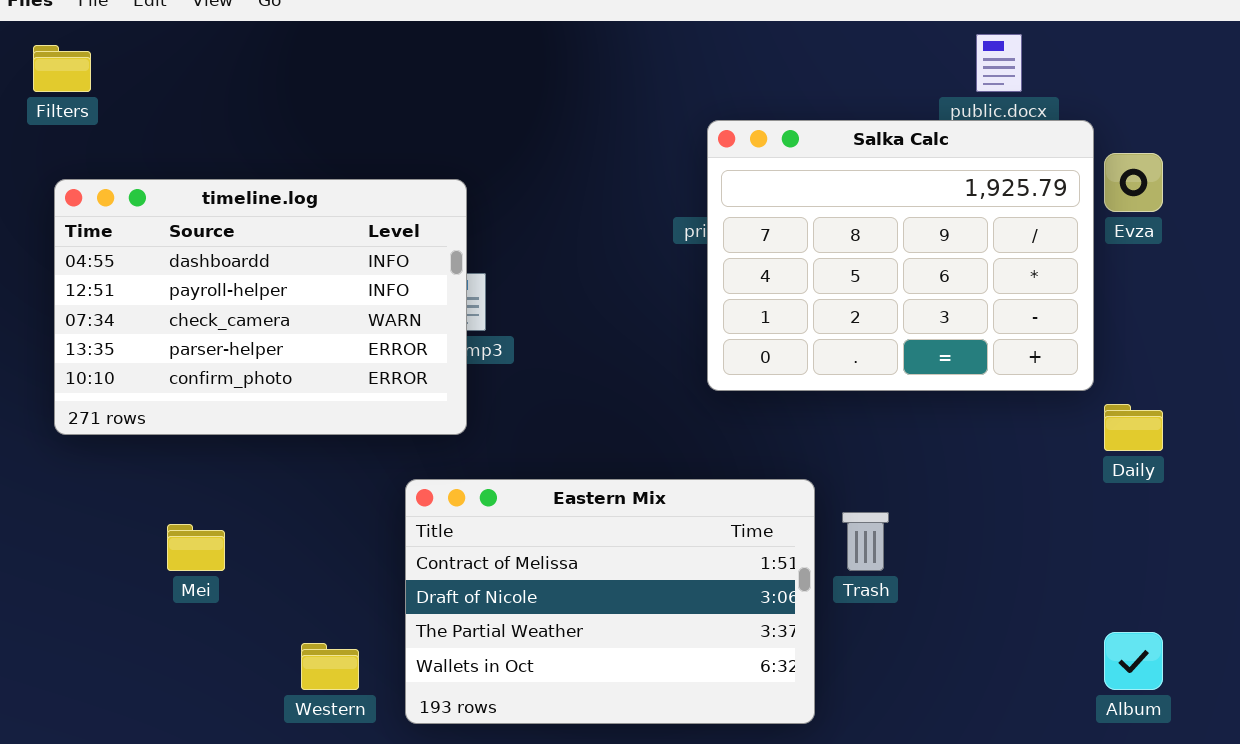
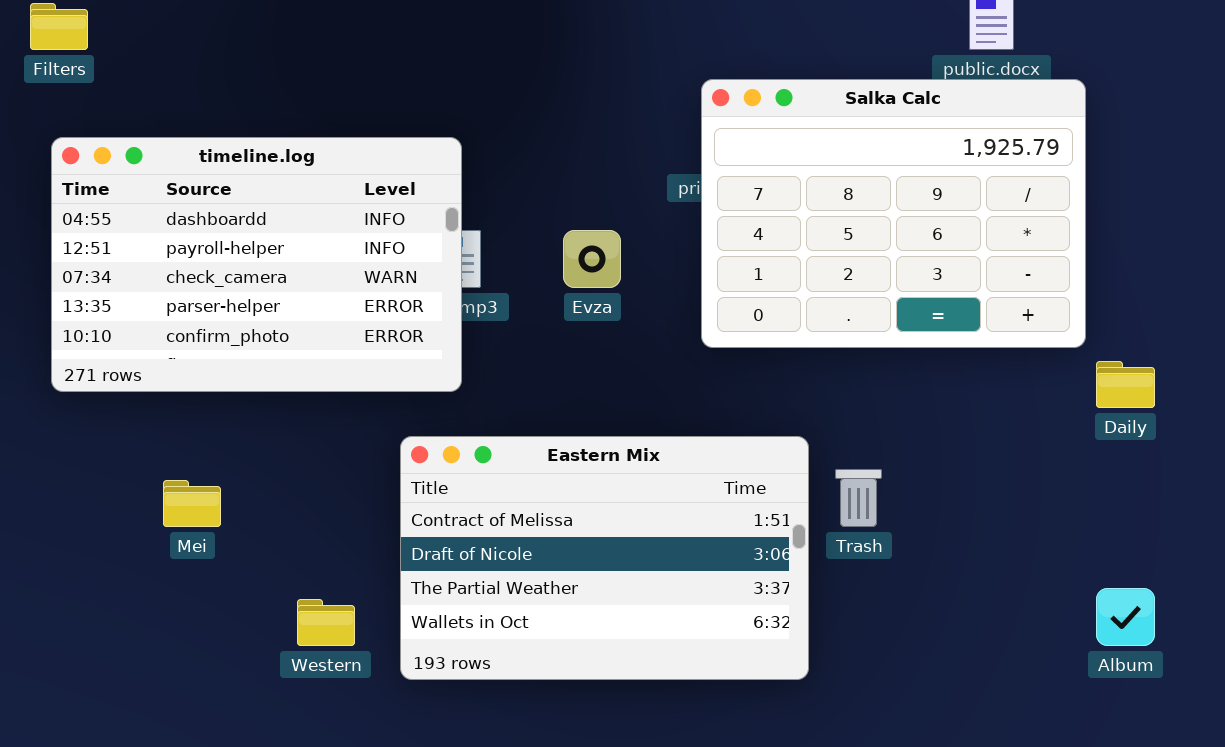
Evza: [1104,153,1163,212] -> [563,230,621,288], moved

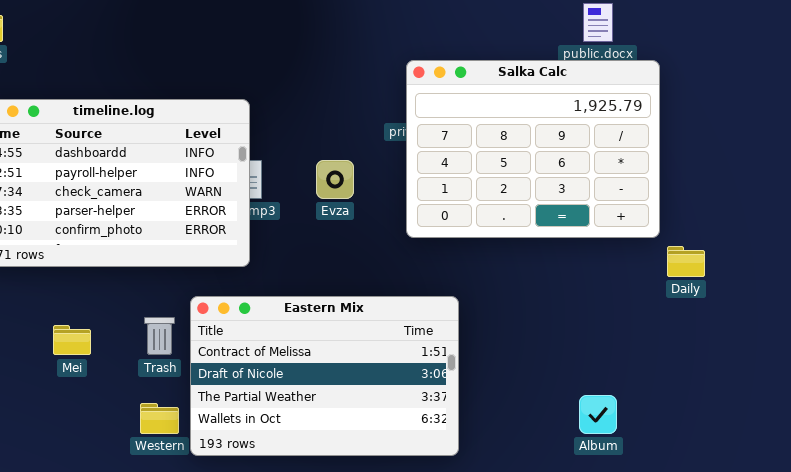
Eastern Mix: [400,436,809,680] -> [190,296,459,456], moved
Trash: [835,469,882,527] -> [144,317,175,355], moved
Album: [1096,588,1155,646] -> [579,395,617,434], moved

